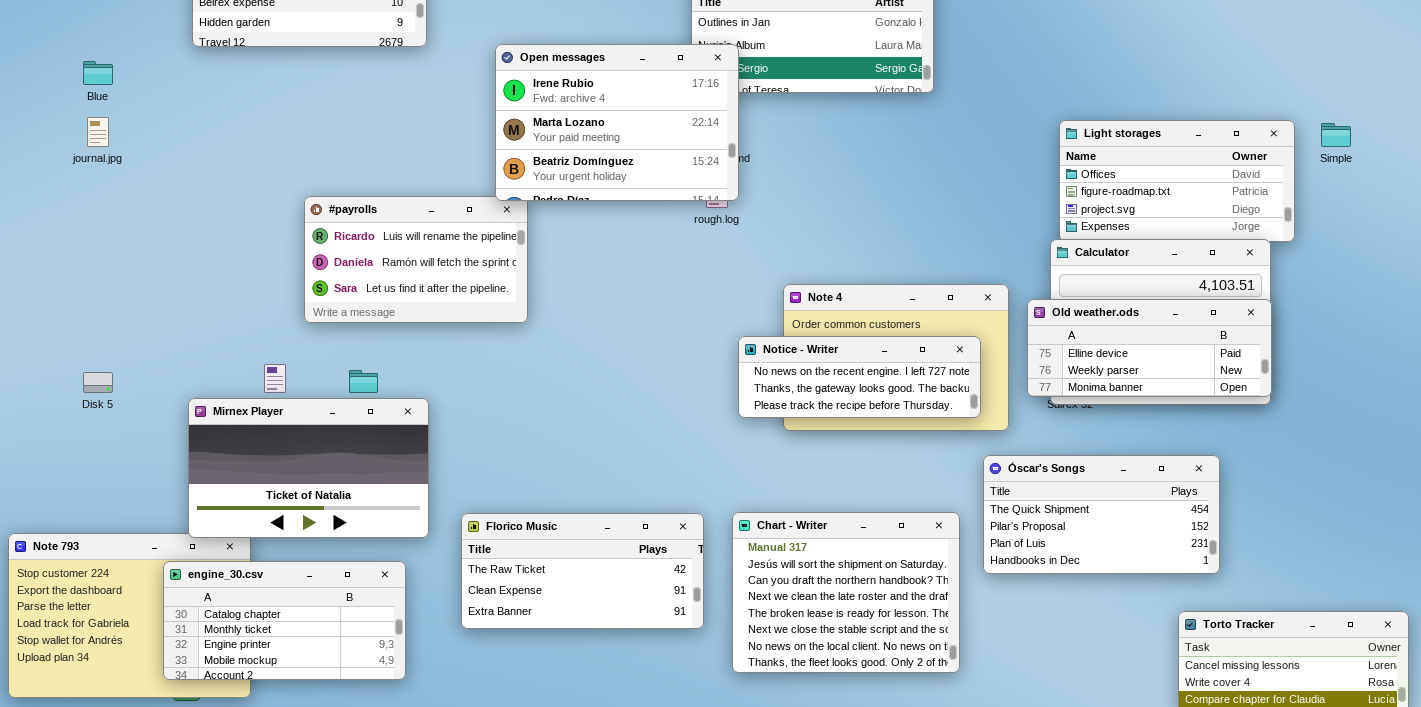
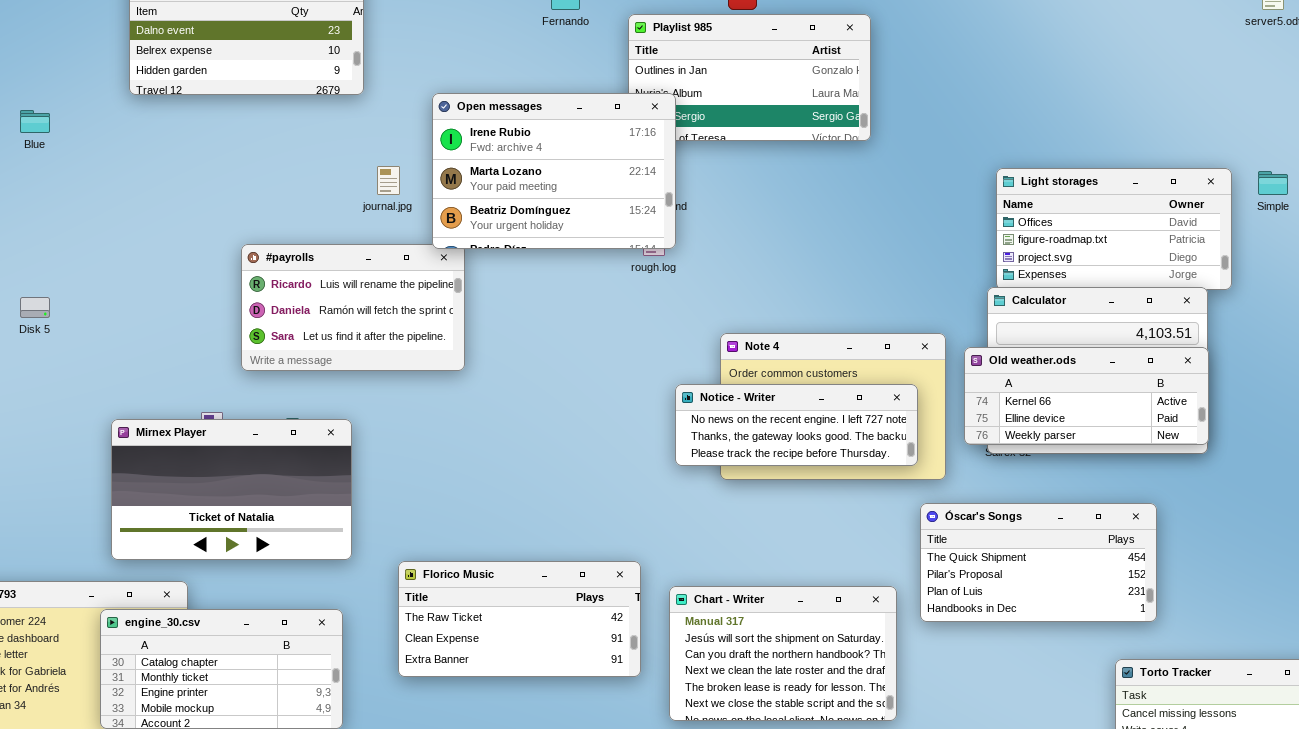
journal.jpg: [87,117,109,147] -> [377,166,400,195], moved
Old weather.ods: [1027,299,1272,397] -> [964,347,1209,445], scrolled up 1 row
Disk 5: [83,372,113,393] -> [20,297,50,318], moved
Mirnex Player: [188,398,429,538] -> [111,419,352,560], moved
Chart - Writer: [732,512,960,673] -> [669,586,897,721], resized

